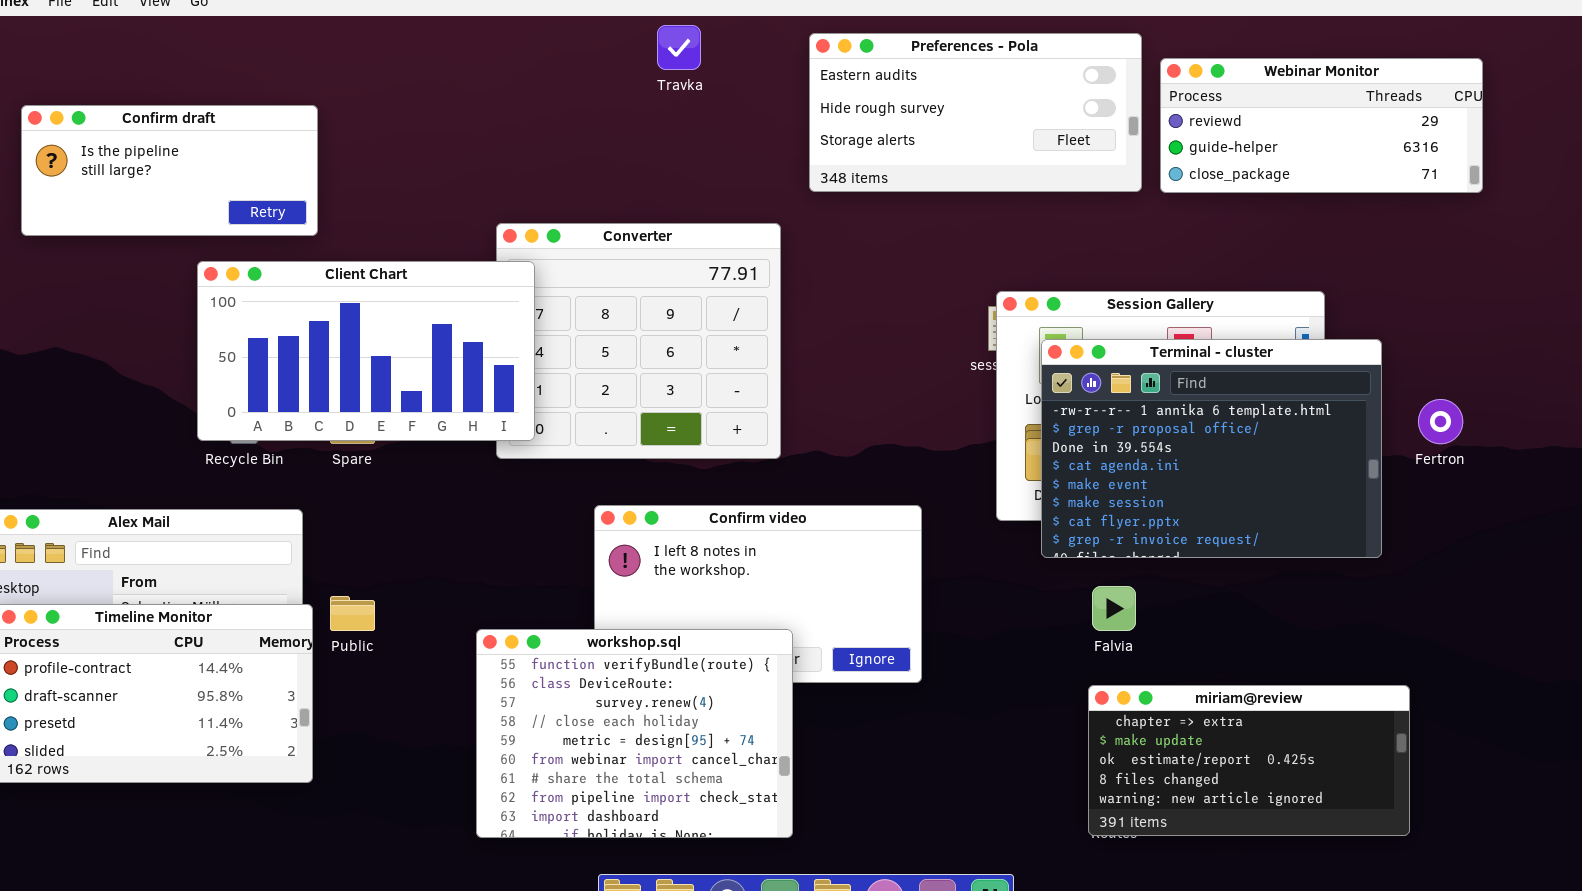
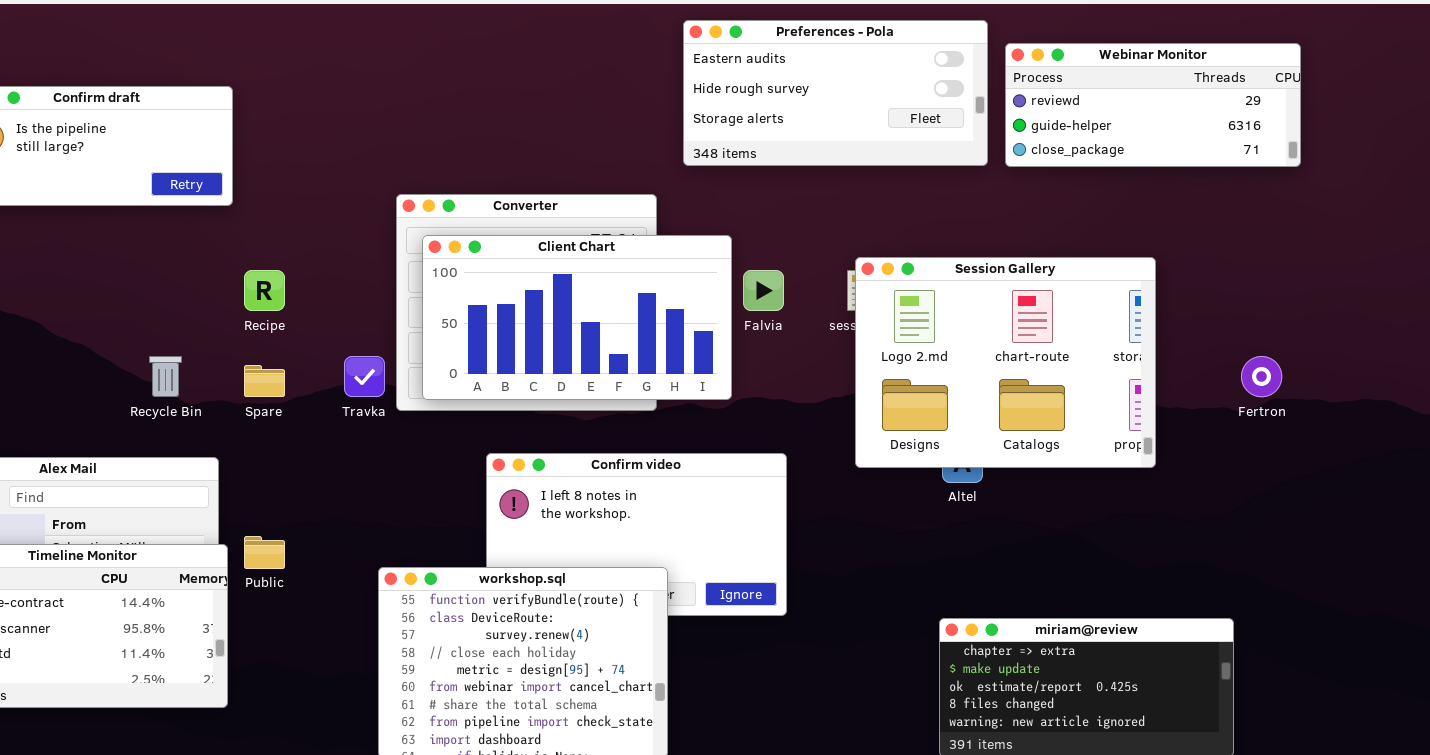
Travka: [657,25,701,70] -> [344,356,385,397], moved
Client Chart: [197,261,535,441] -> [422,235,732,400], moved
Terminal - cluster: [1041,339,1382,558] -> none, closed
Falvia: [1092,586,1136,631] -> [743,270,784,311], moved

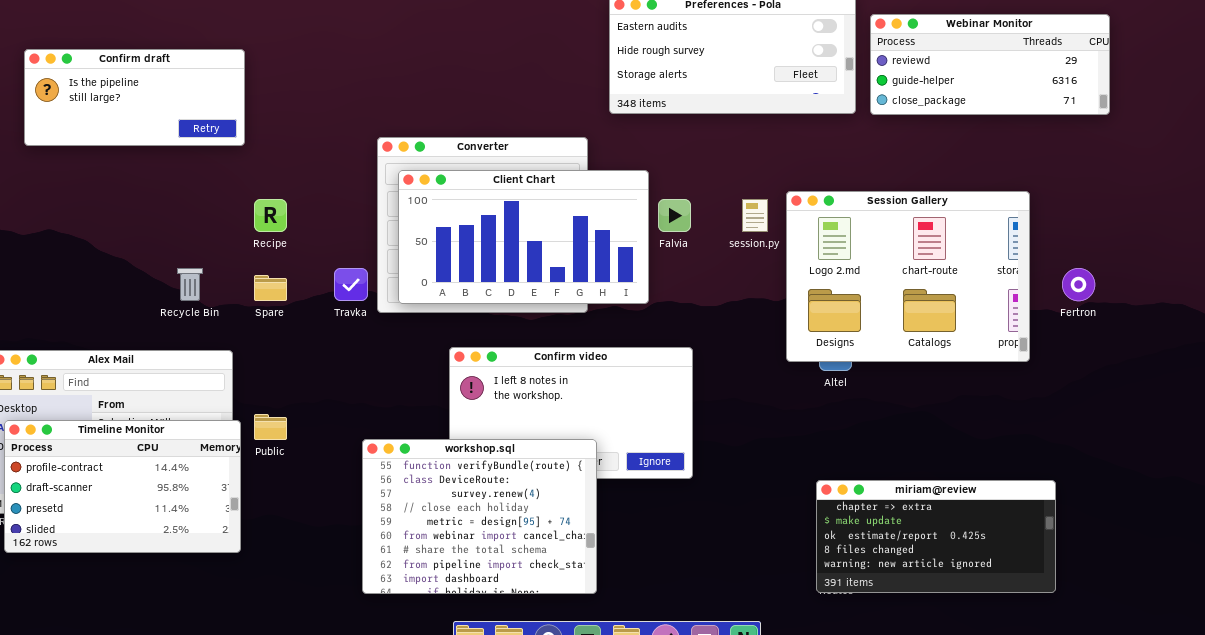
Session Gallery: [855,257,1156,468] -> [786,191,1030,362], moved

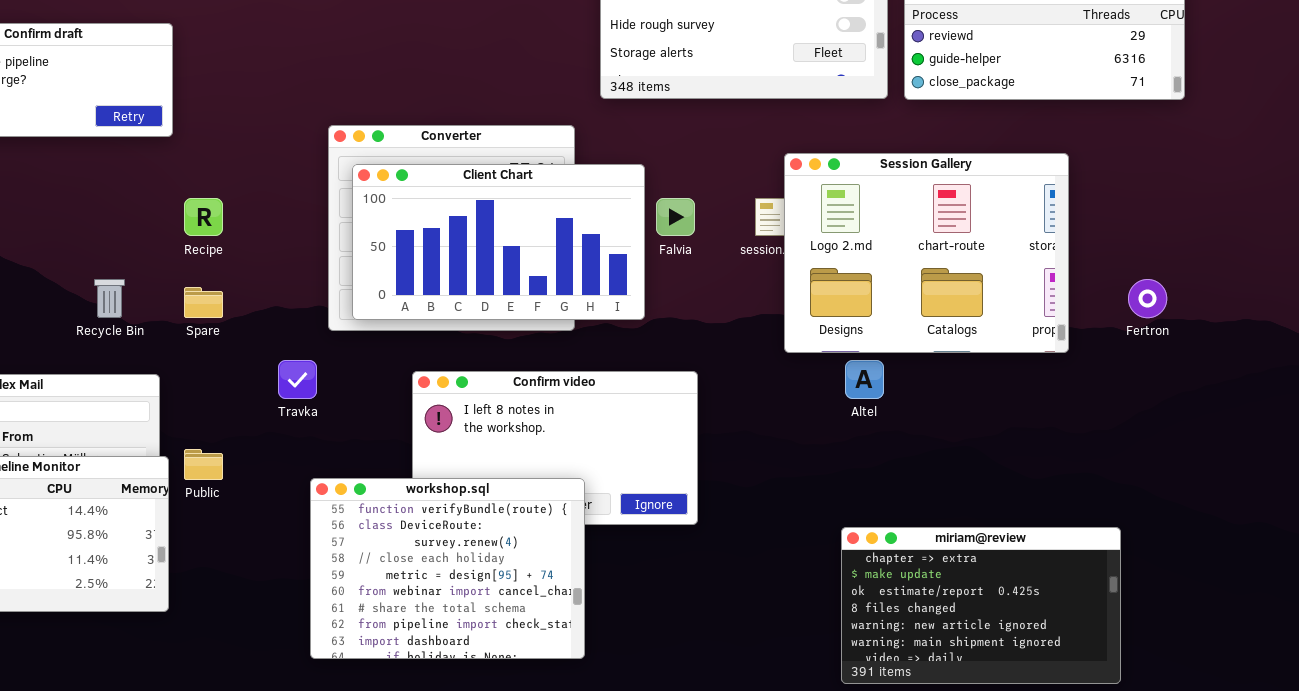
Session Gallery: [786,191,1030,362] -> [784,153,1069,353], moved
Travka: [334,268,368,301] -> [278,360,317,399], moved
miriam@review: [816,480,1056,593] -> [841,527,1121,684], resized

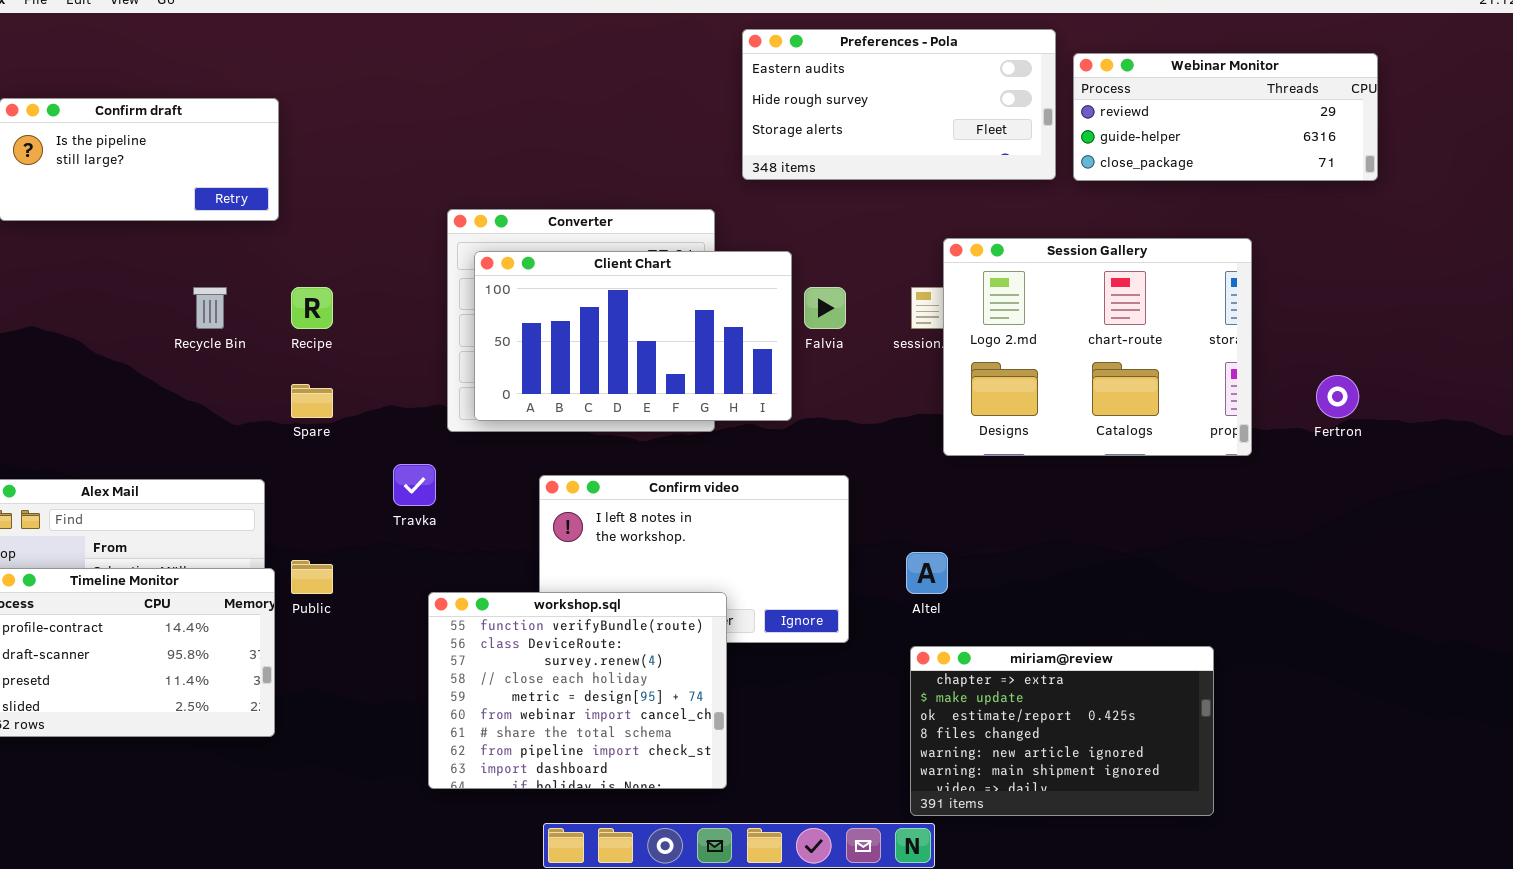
Recycle Bin: [94,279,125,318] -> [193,287,227,329], moved
Altel: [845,360,884,399] -> [906,552,948,594], moved
miriam@review: [841,527,1121,684] -> [910,646,1214,816], moved

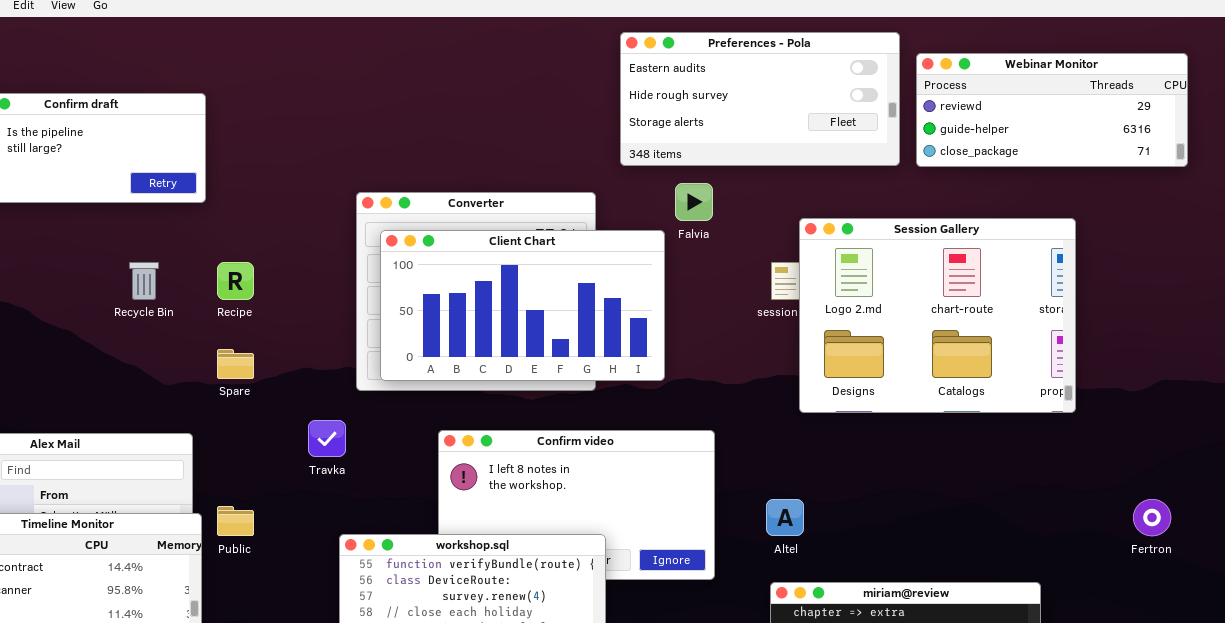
Falvia: [804,287,846,329] -> [675,183,713,221], moved
Fertron: [1316,375,1359,418] -> [1133,499,1171,536], moved

